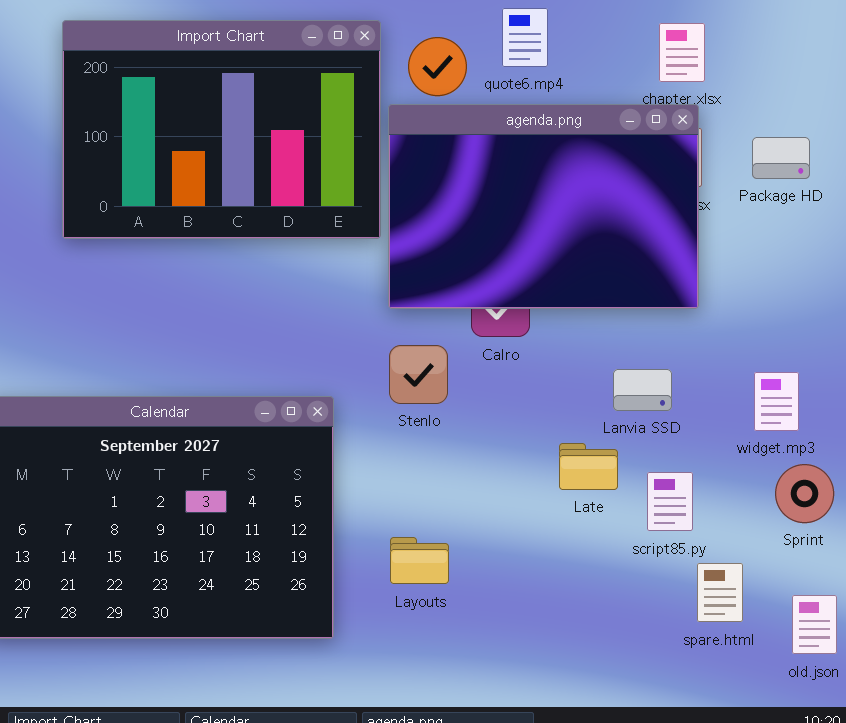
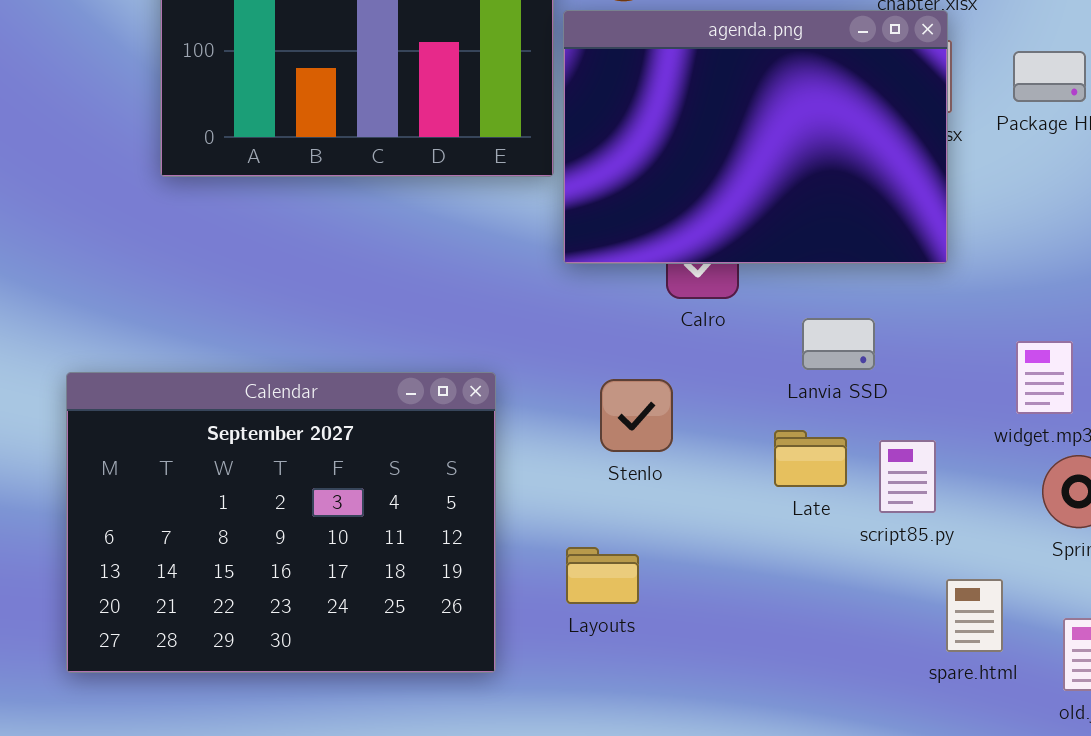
Stenlo: [389,345,448,404] -> [600,379,673,452], moved
Lanvia SSD: [613,369,672,411] -> [802,318,875,370], moved
script85.py: [647,472,693,531] -> [879,440,936,513], moved

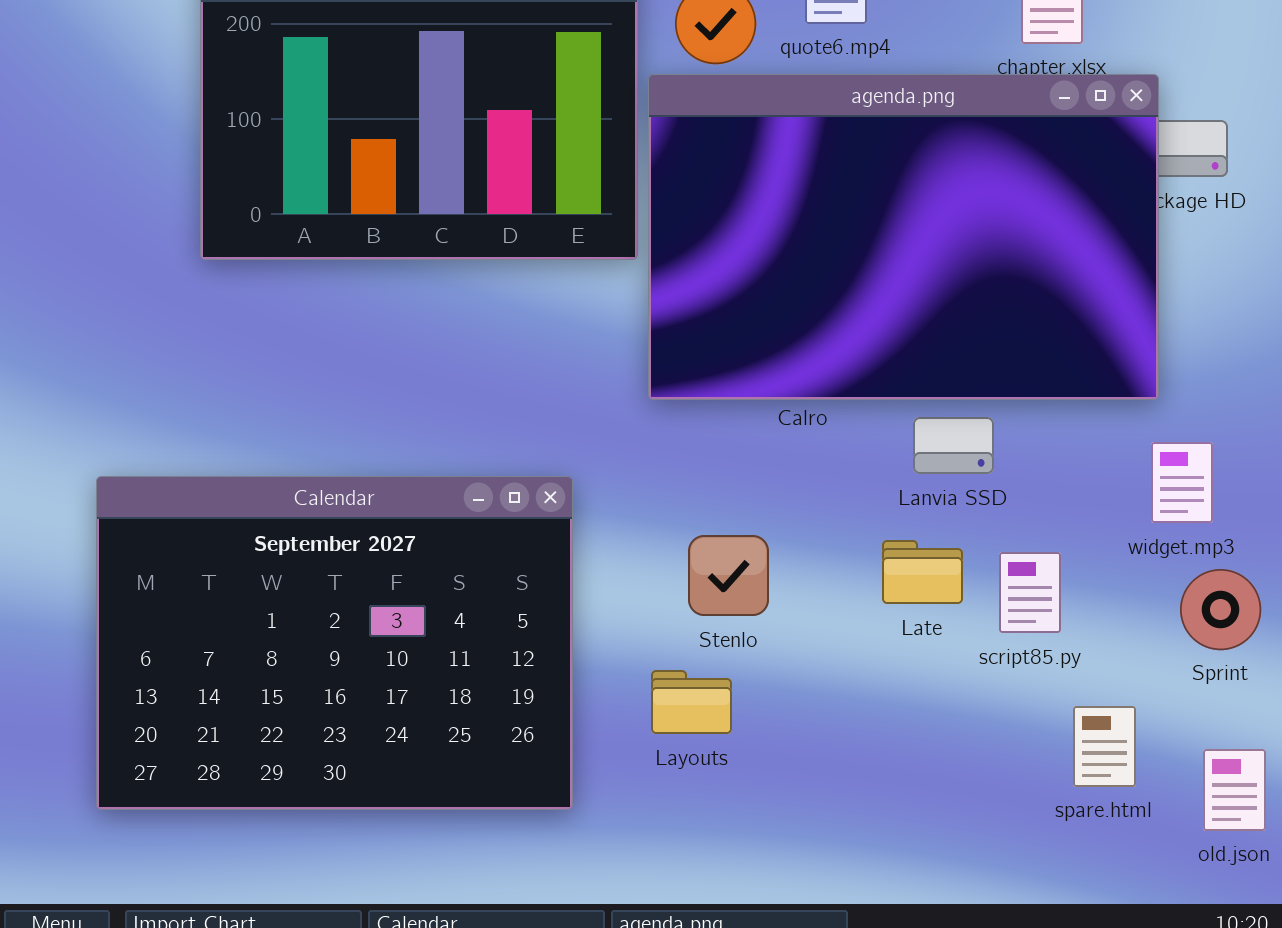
agenda.png: [563,10,948,264] -> [648,74,1159,400], resized
Stenlo: [600,379,673,452] -> [688,535,769,616], moved

